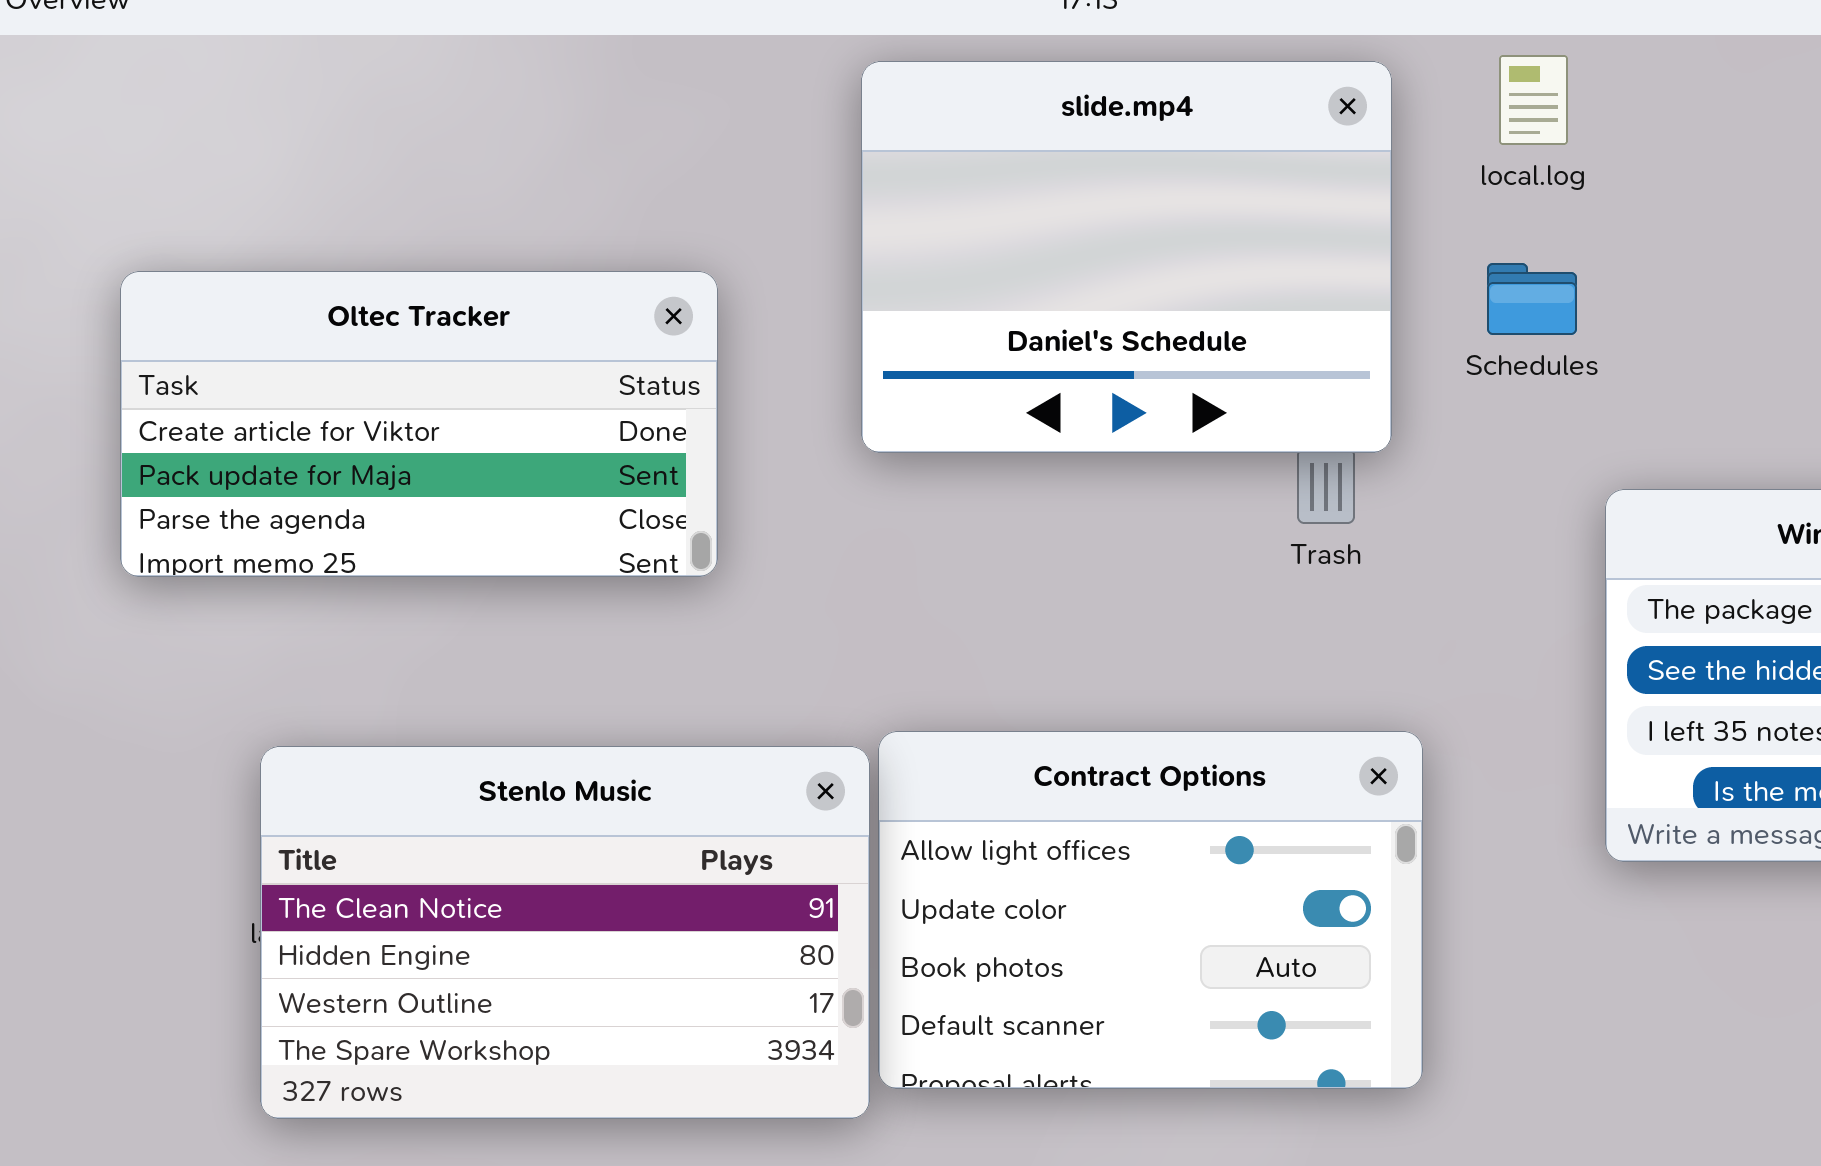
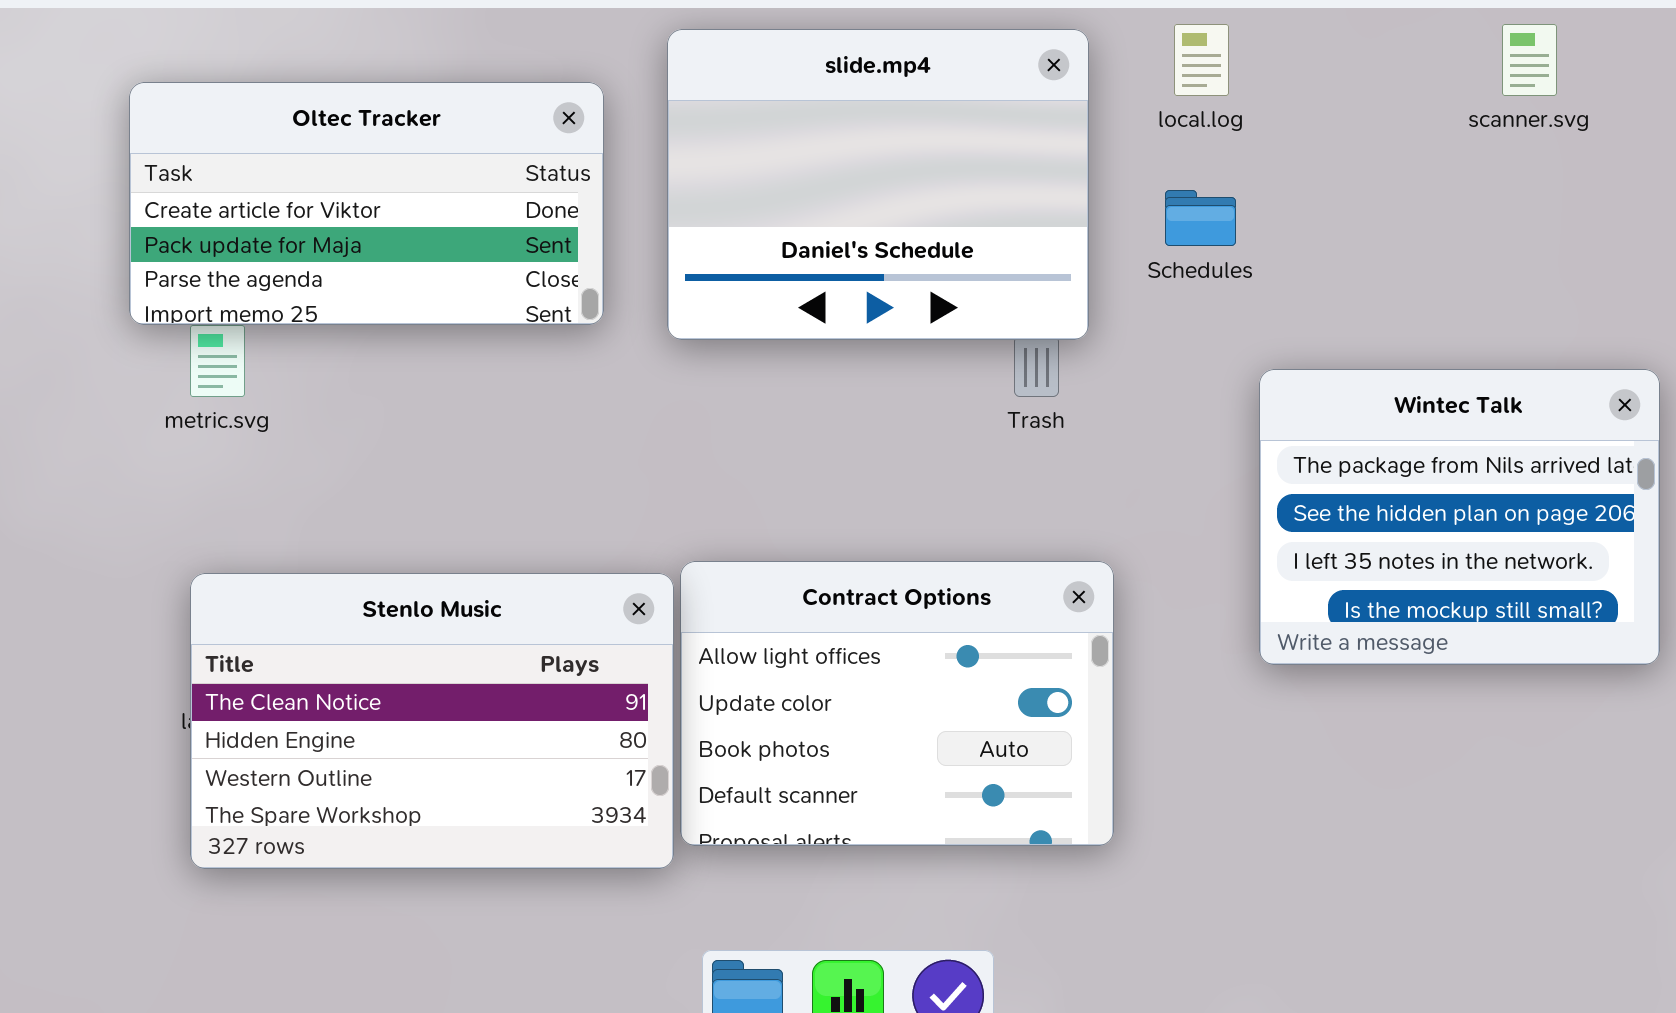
Oltec Tracker: [120,271,718,577] -> [129,82,604,325], moved

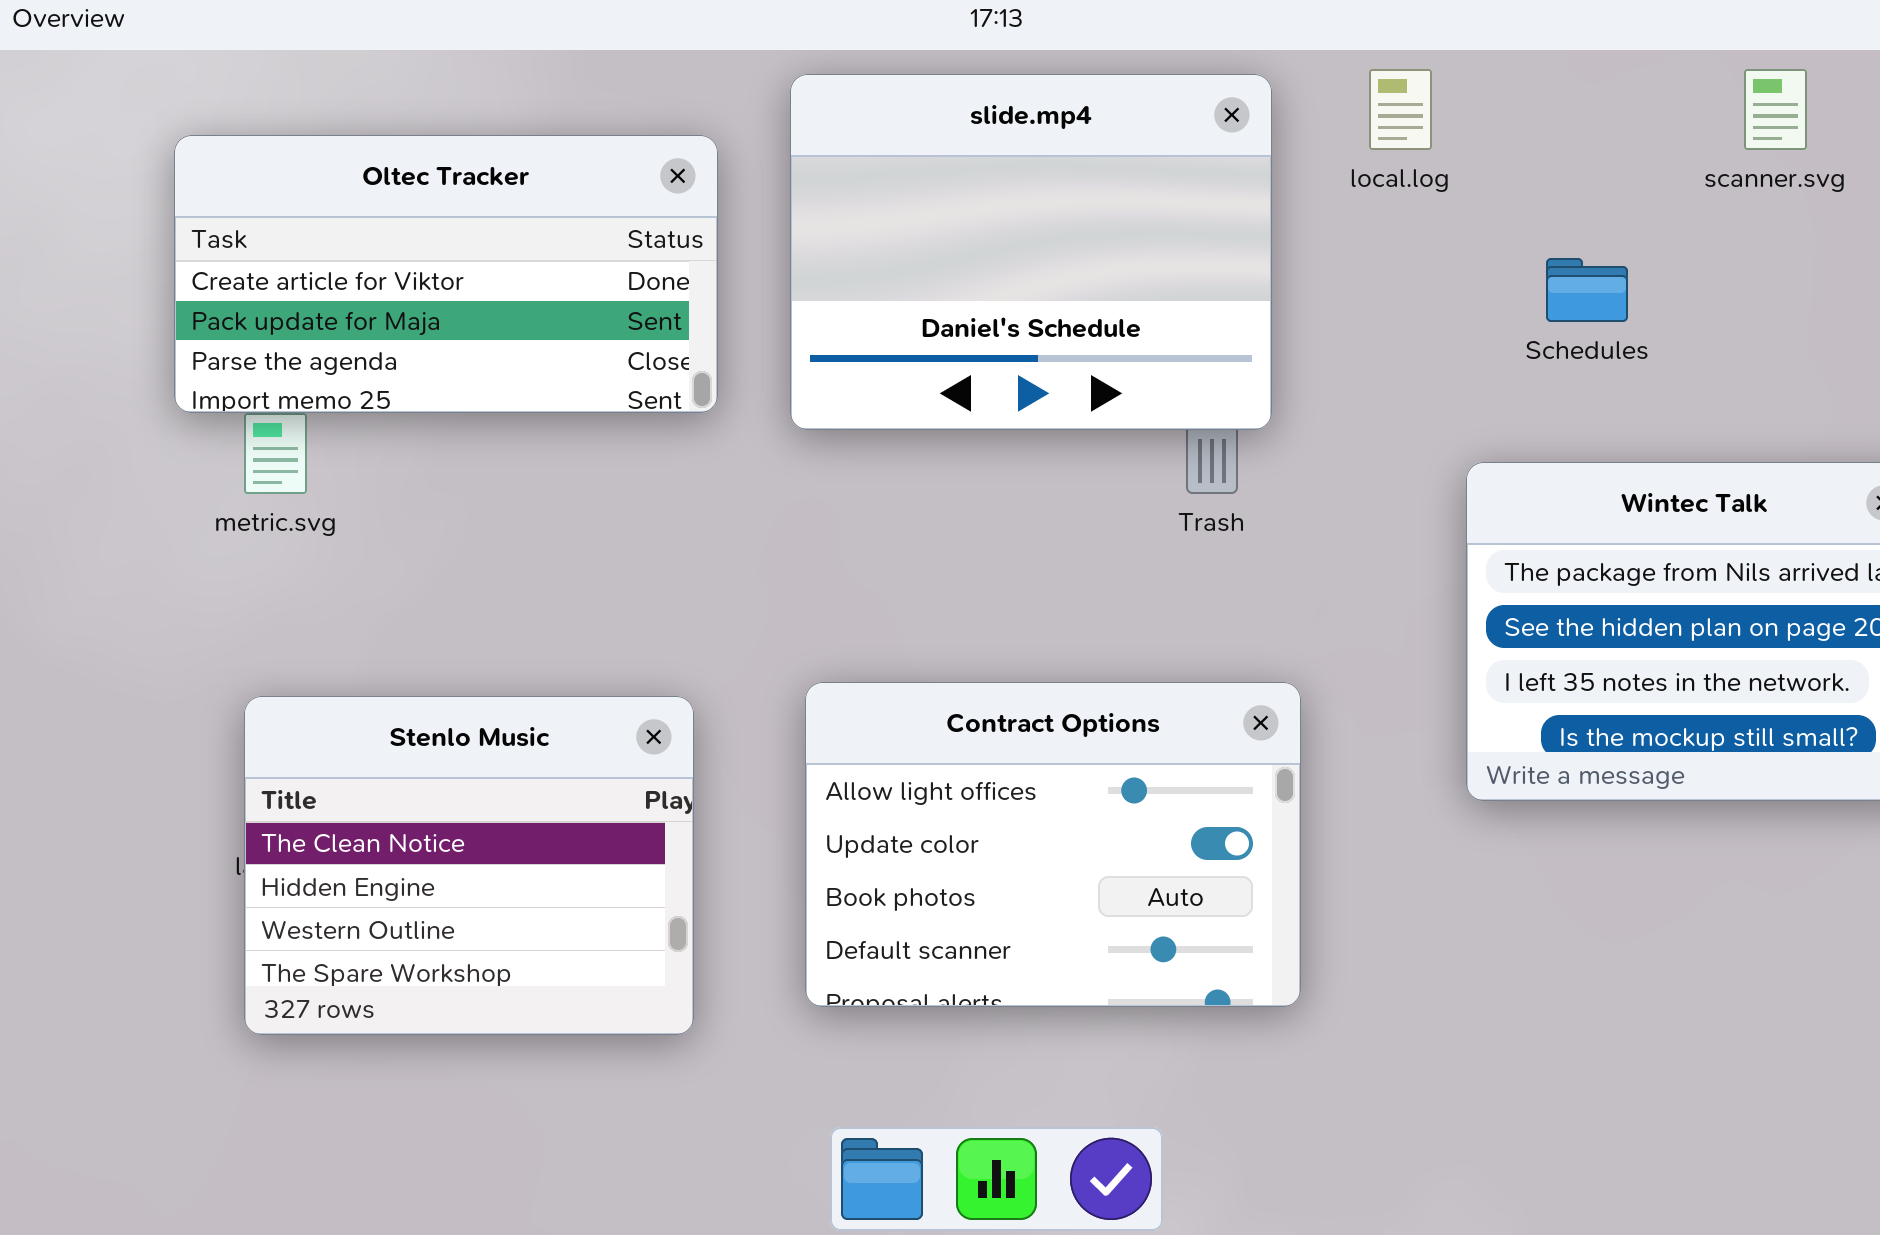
Schedules: [1165,190,1236,246] -> [1546,258,1628,322], moved
Stenlo Music: [190,573,674,869] -> [244,696,694,1035], resized

